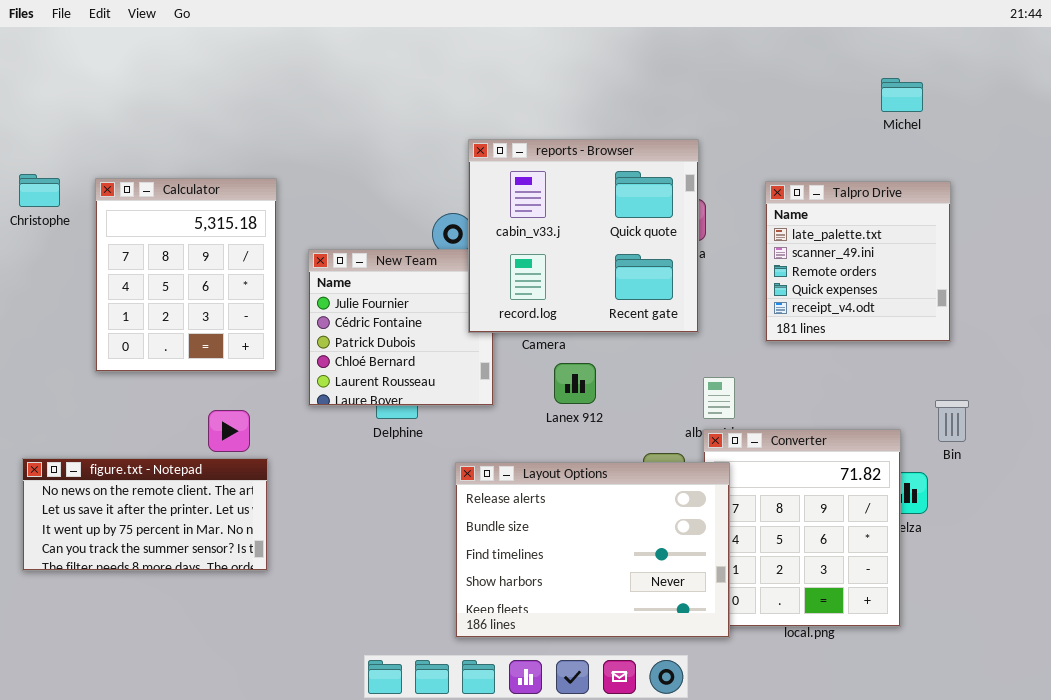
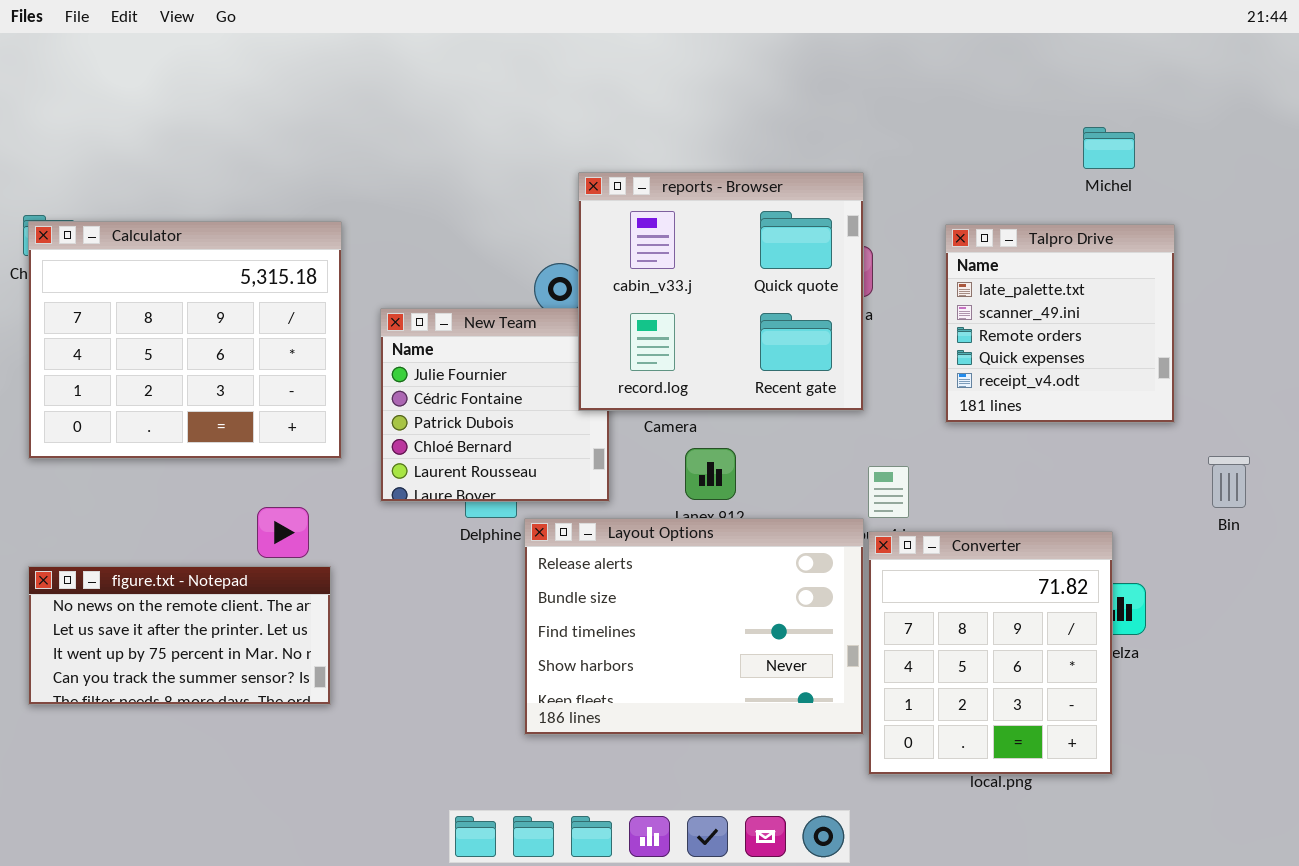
Michel: [881,78,923,112] -> [1083,127,1135,169], moved
Calculator: [95,178,277,372] -> [28,221,342,459], resized
Bin: [935,400,969,442] -> [1208,456,1250,508], moved
Layout Options: [455,462,730,638] -> [524,518,864,735], moved

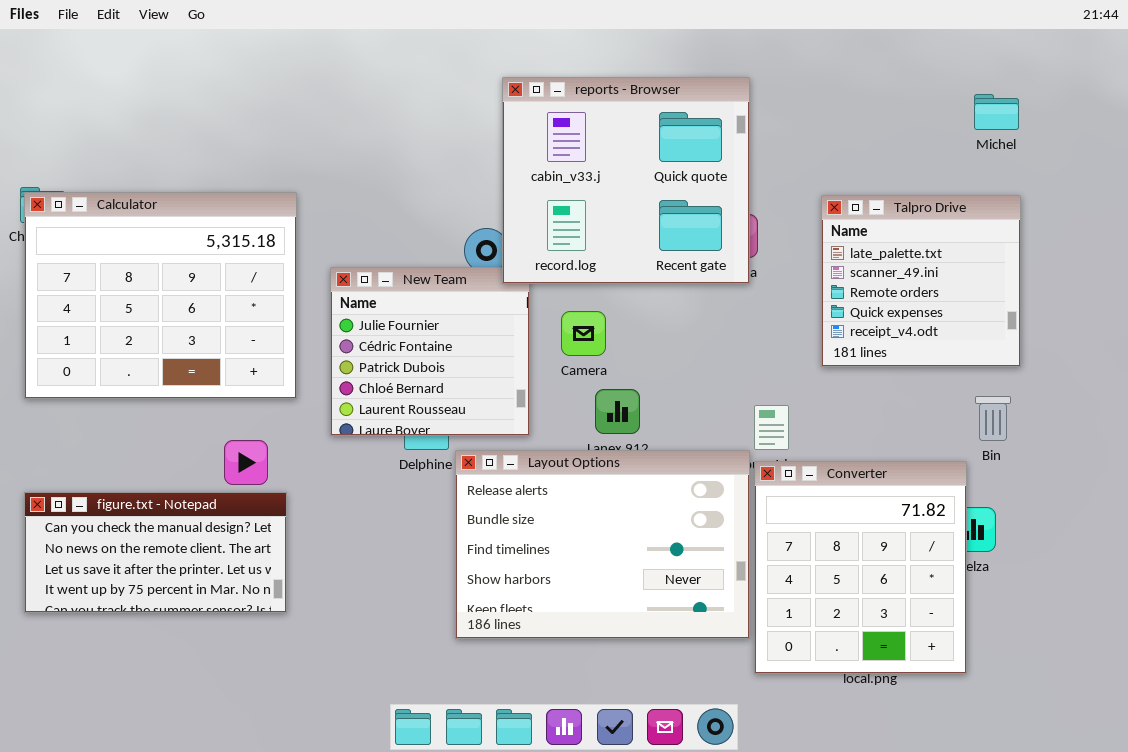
Michel: [1083,127,1135,169] -> [974,94,1019,130], moved
reports - Browser: [578,172,864,411] -> [502,77,750,284], moved
Bin: [1208,456,1250,508] -> [975,396,1011,441], moved
figure.txt - Notepad: [28,566,331,705] -> [24,492,287,613], scrolled up 1 row

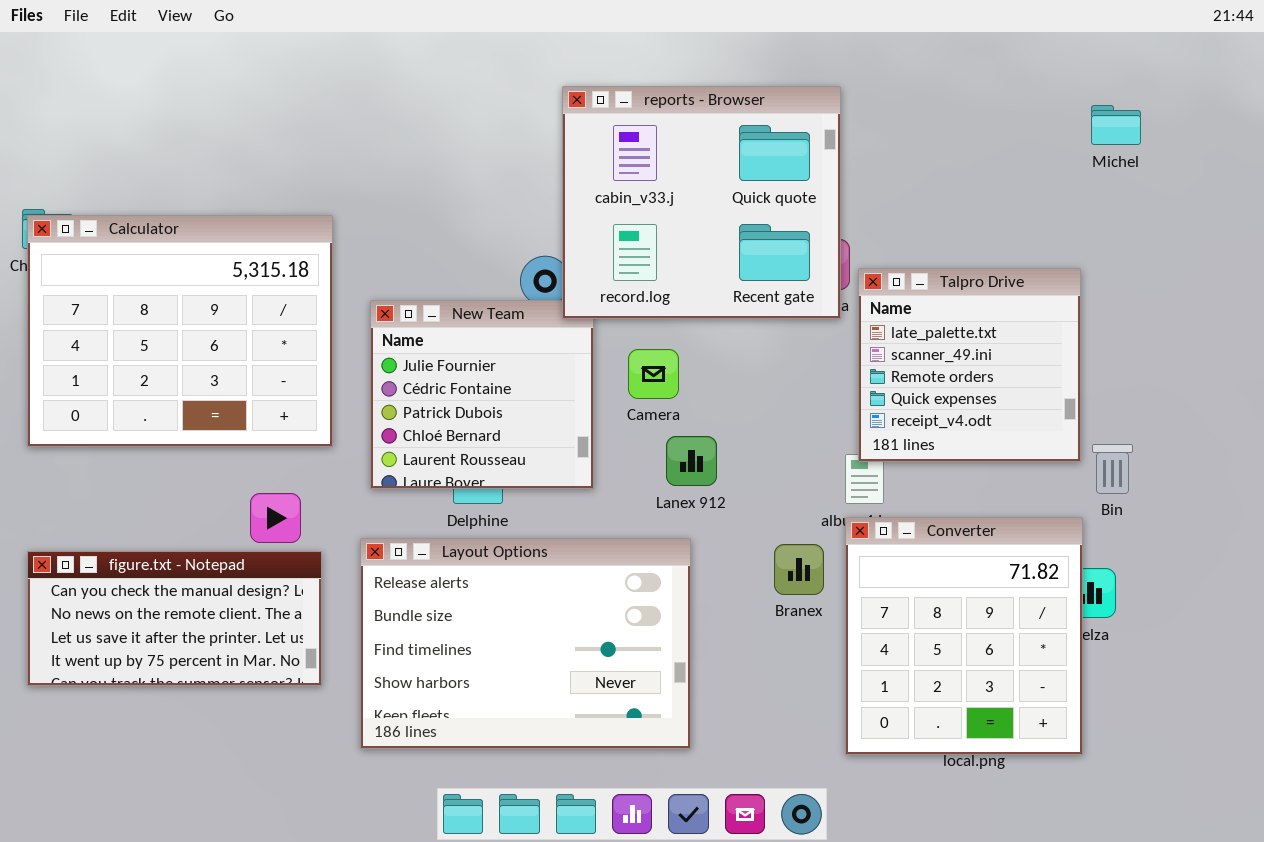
Talpro Drive: [821,195,1021,367] -> [858,268,1081,462], moved
Layout Options: [455,450,750,639] -> [360,538,691,749], moved

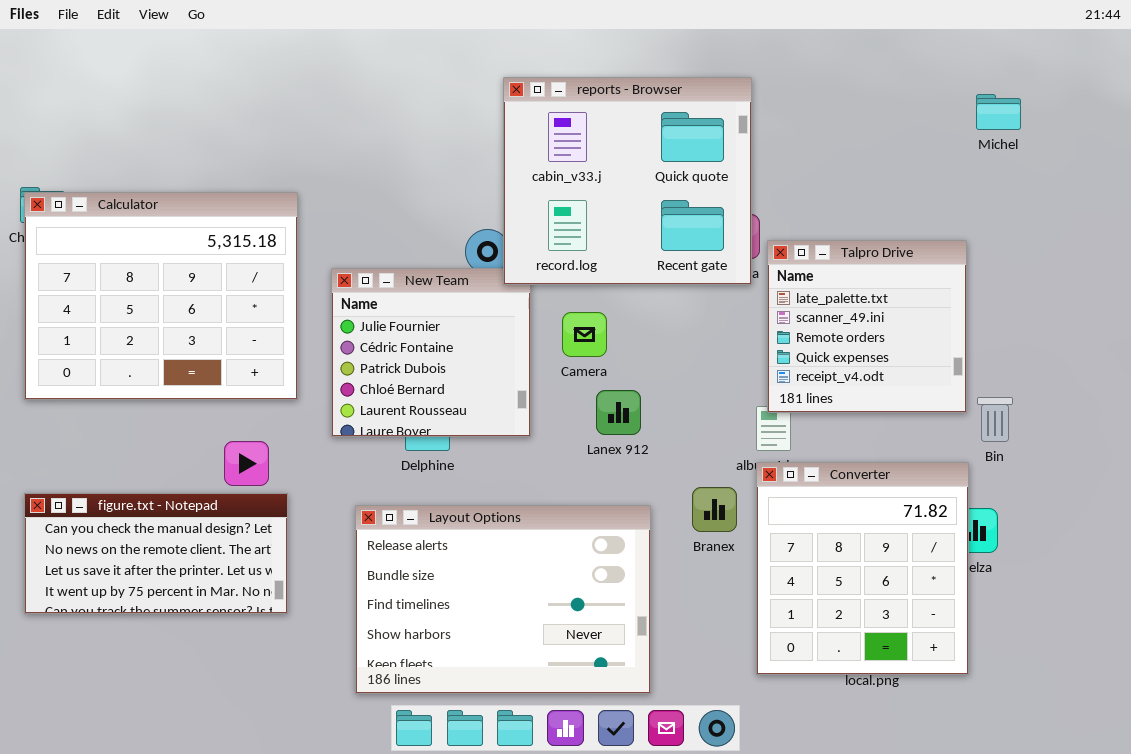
Layout Options: [360,538,691,749] -> [355,505,651,694], moved

